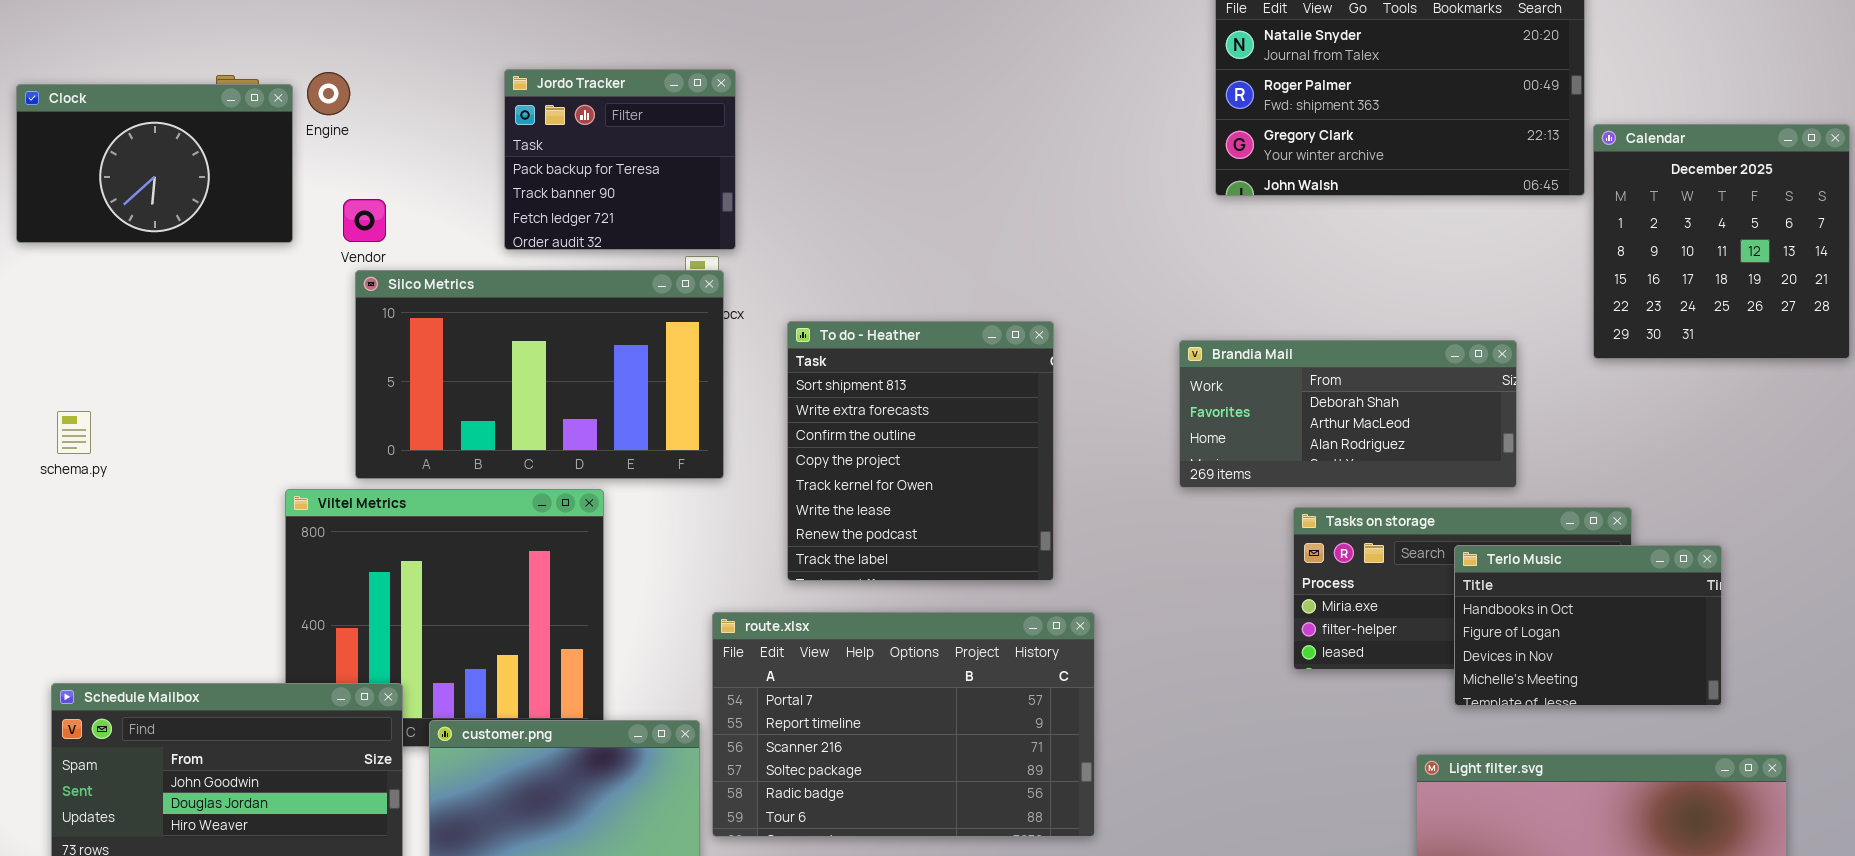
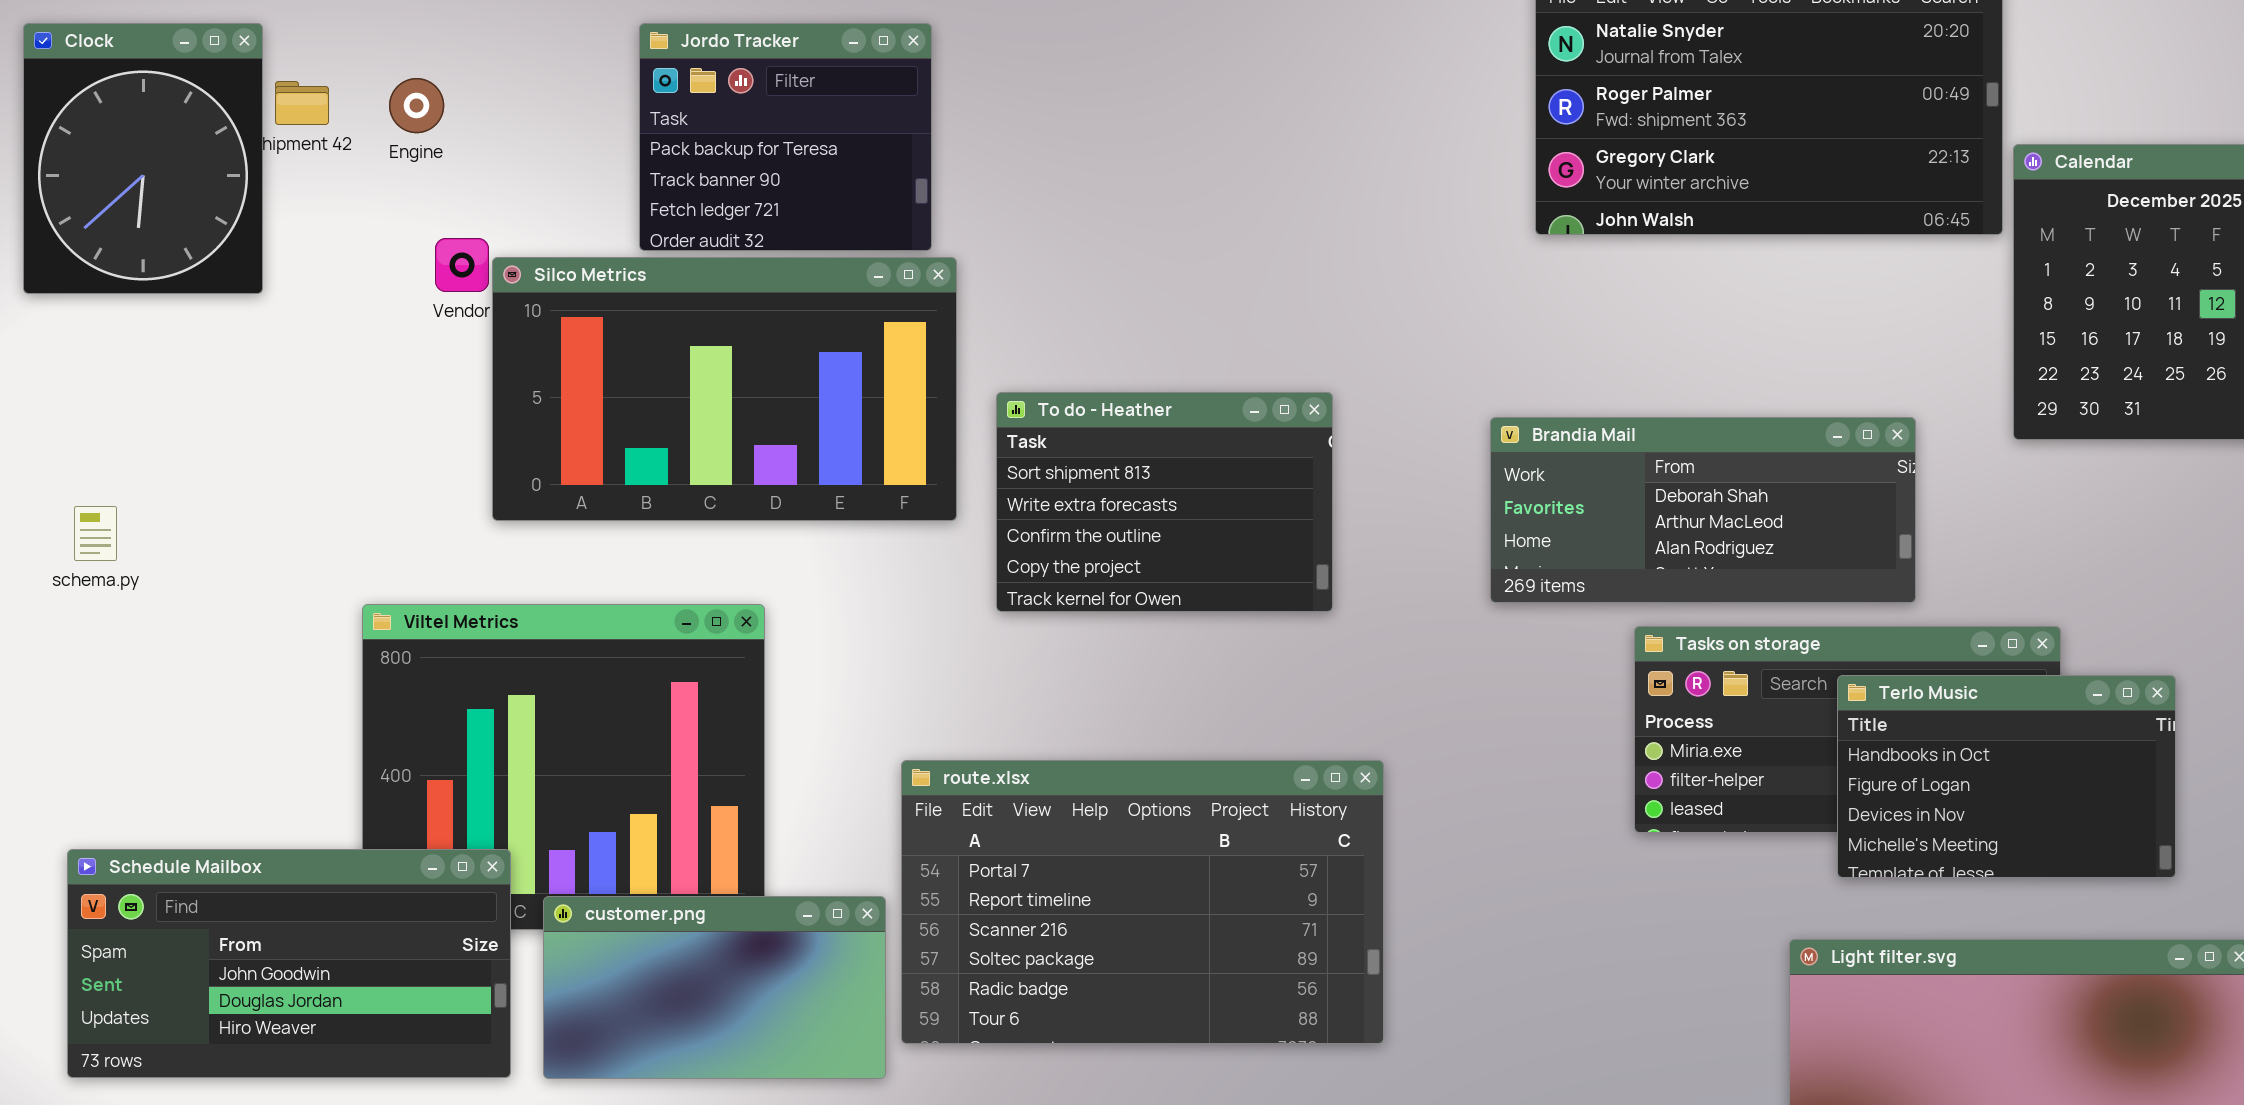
Jordo Tracker: [504,69,736,250] -> [639,23,932,251], moved
Clock: [16,84,293,243] -> [23,23,263,294], resized
Silco Metrics: [355,270,724,479] -> [492,257,957,521], moved
To do - Heather: [787,321,1054,581] -> [996,392,1333,612], resized

